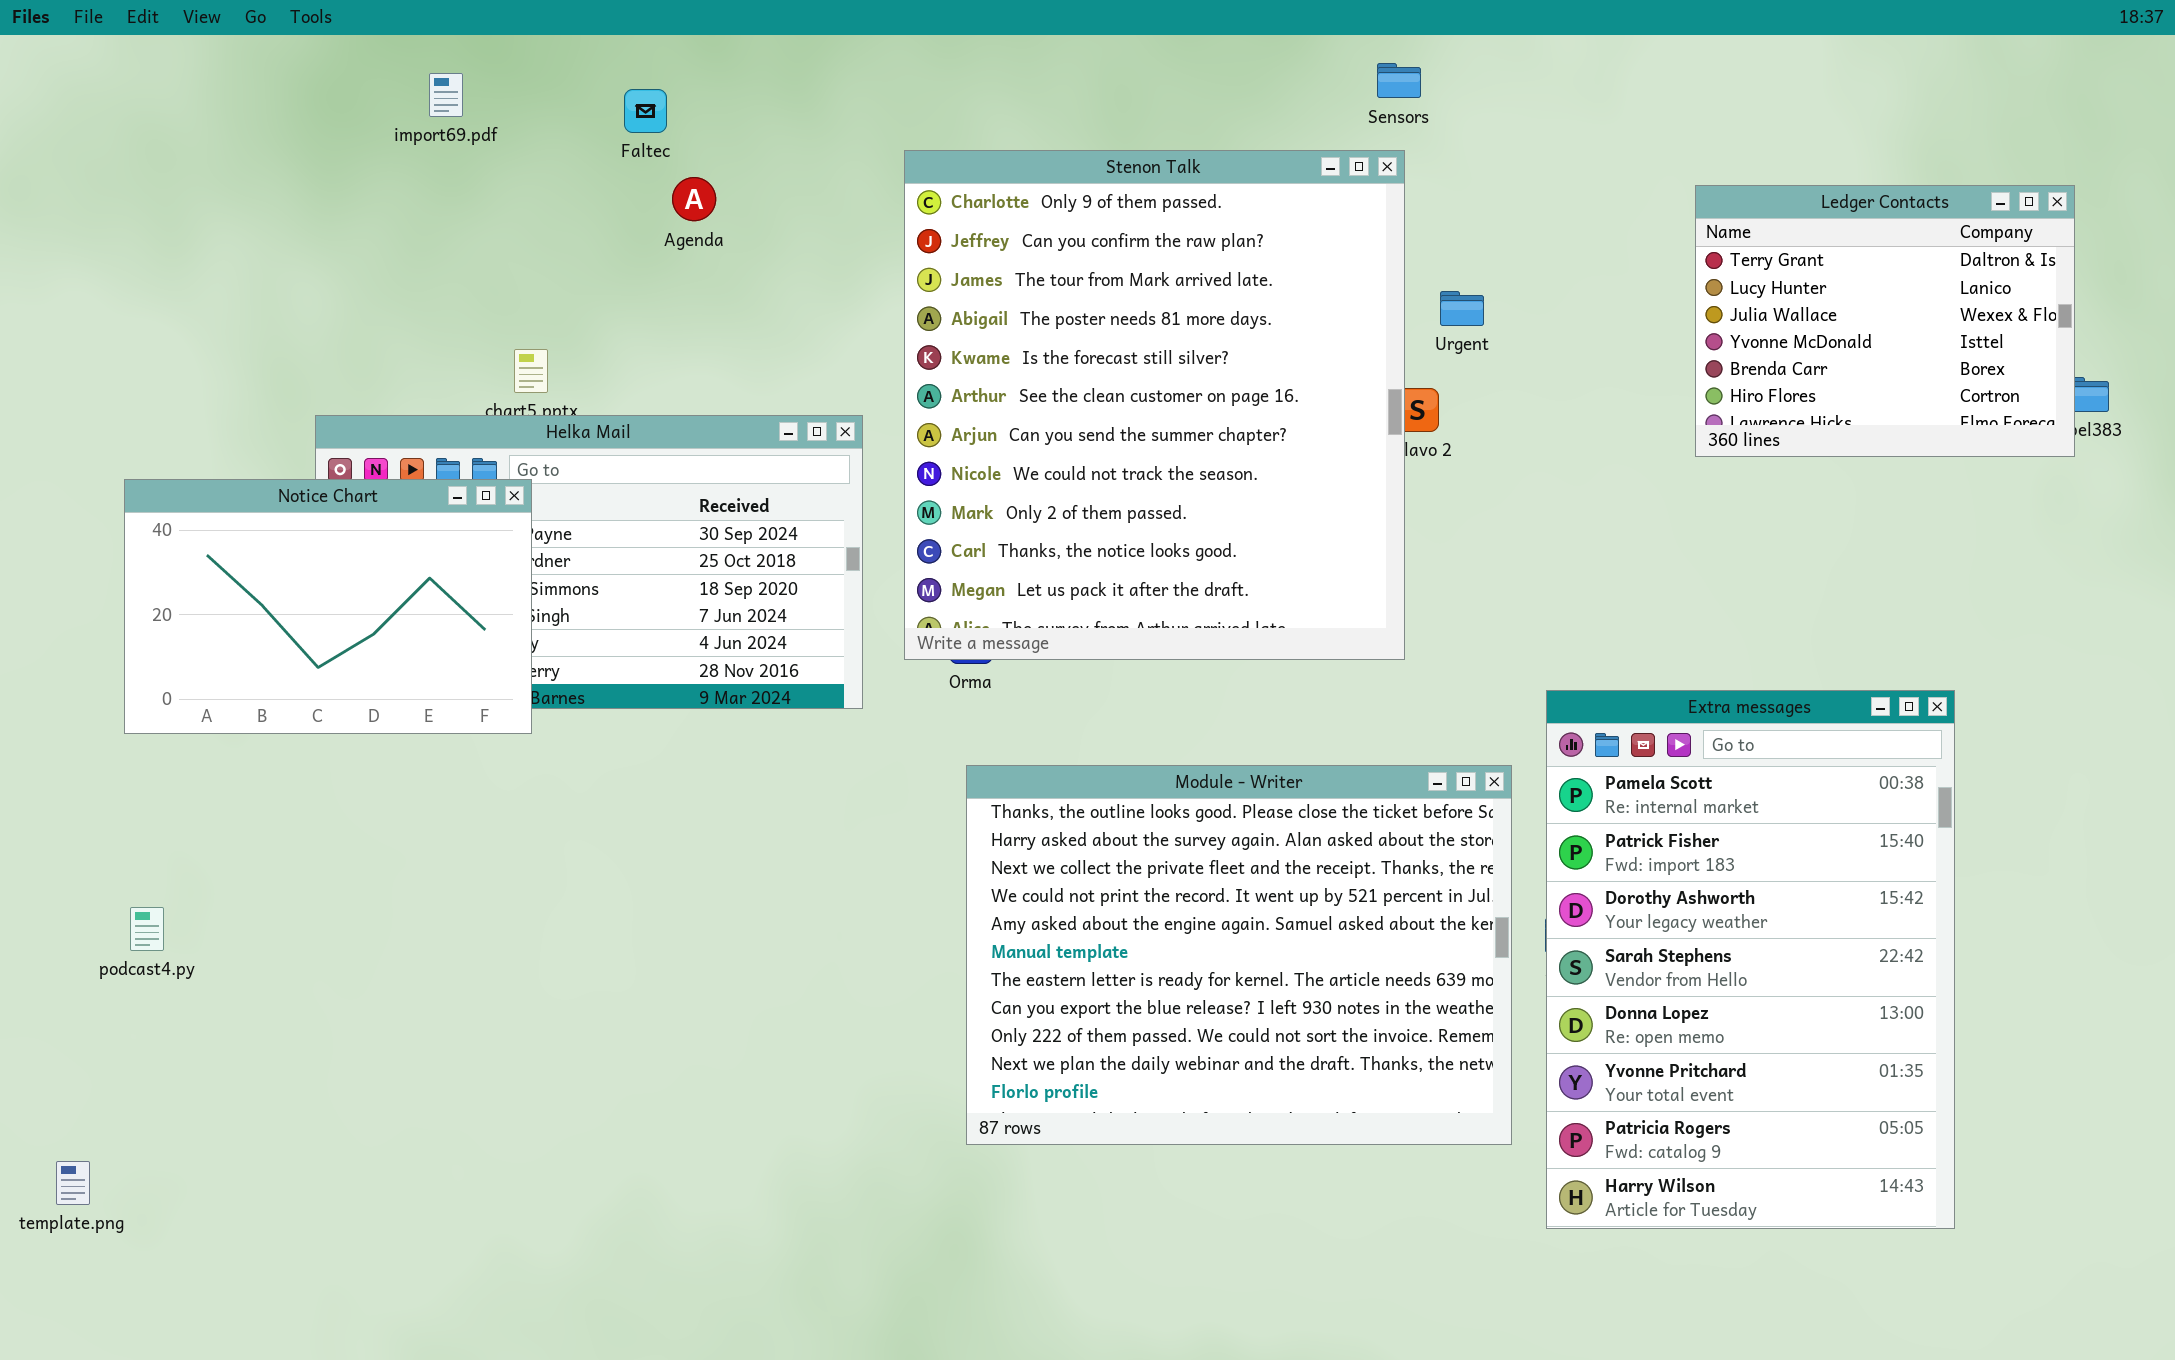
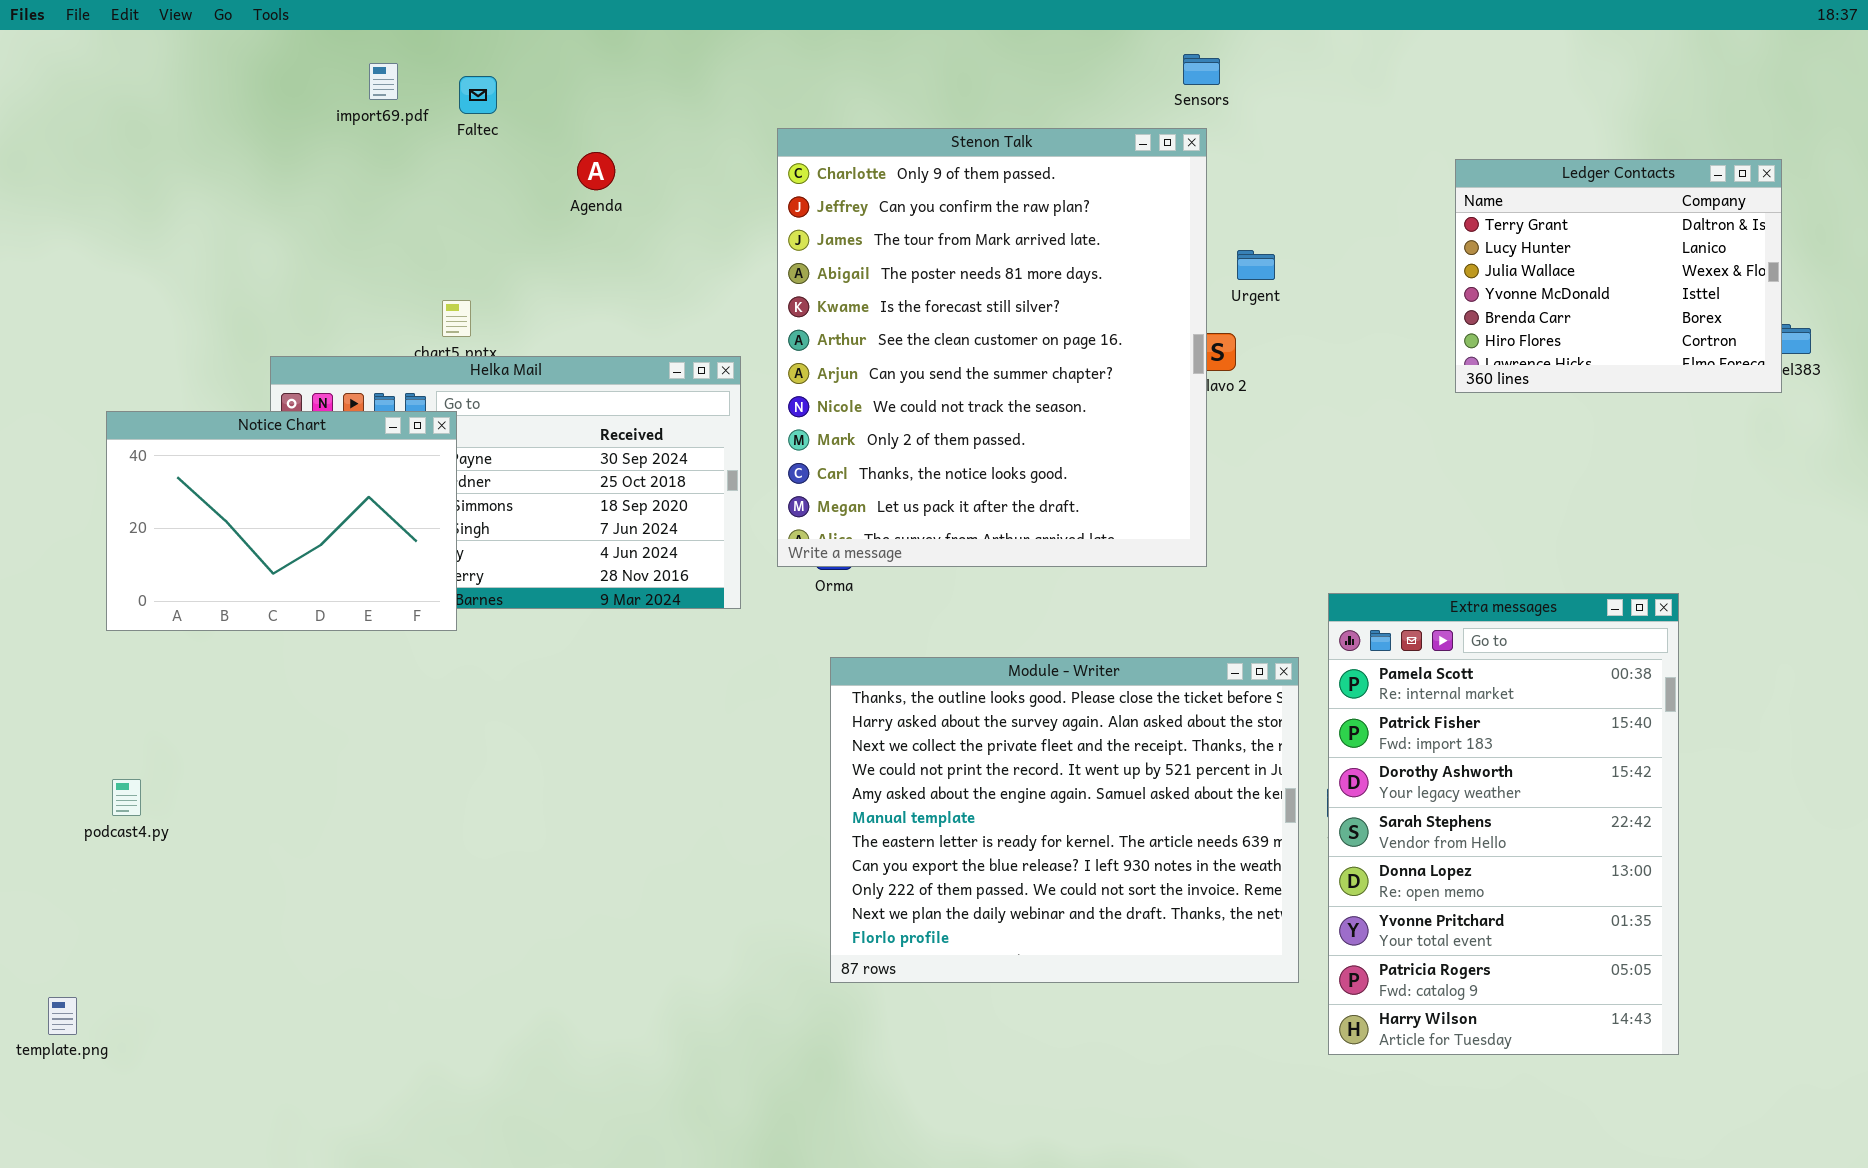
Faltec: [624,89,667,133] -> [459,76,497,114], moved

